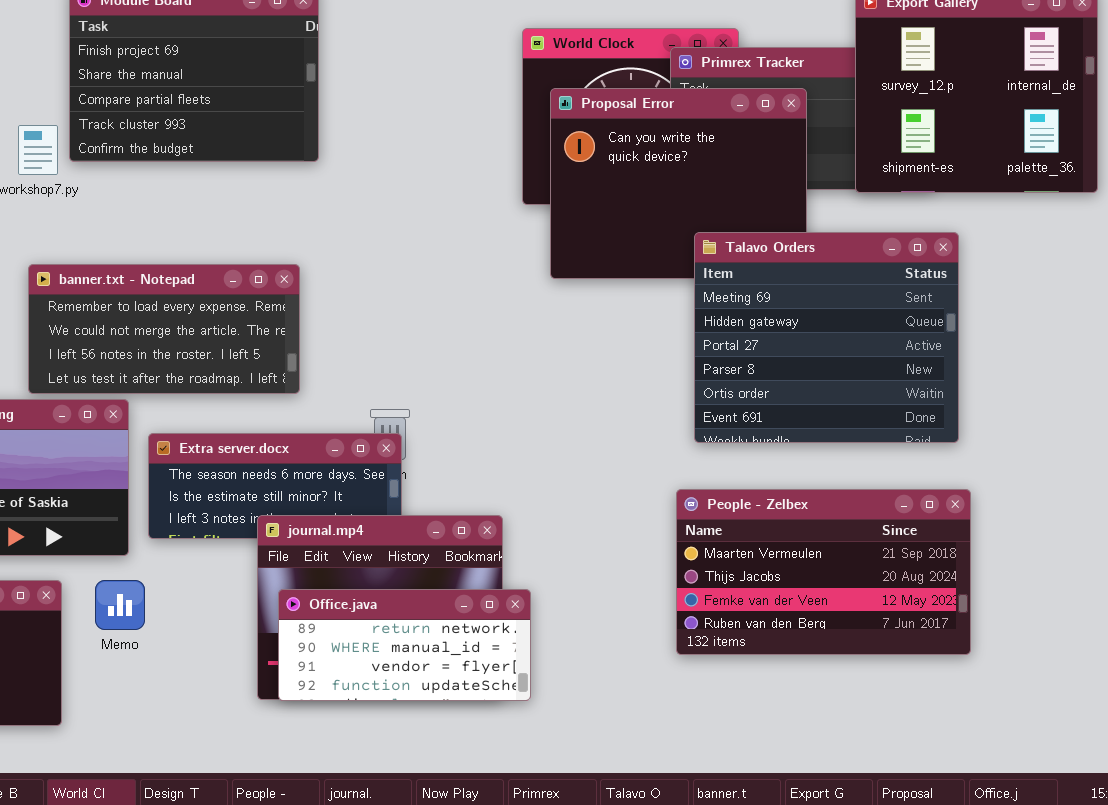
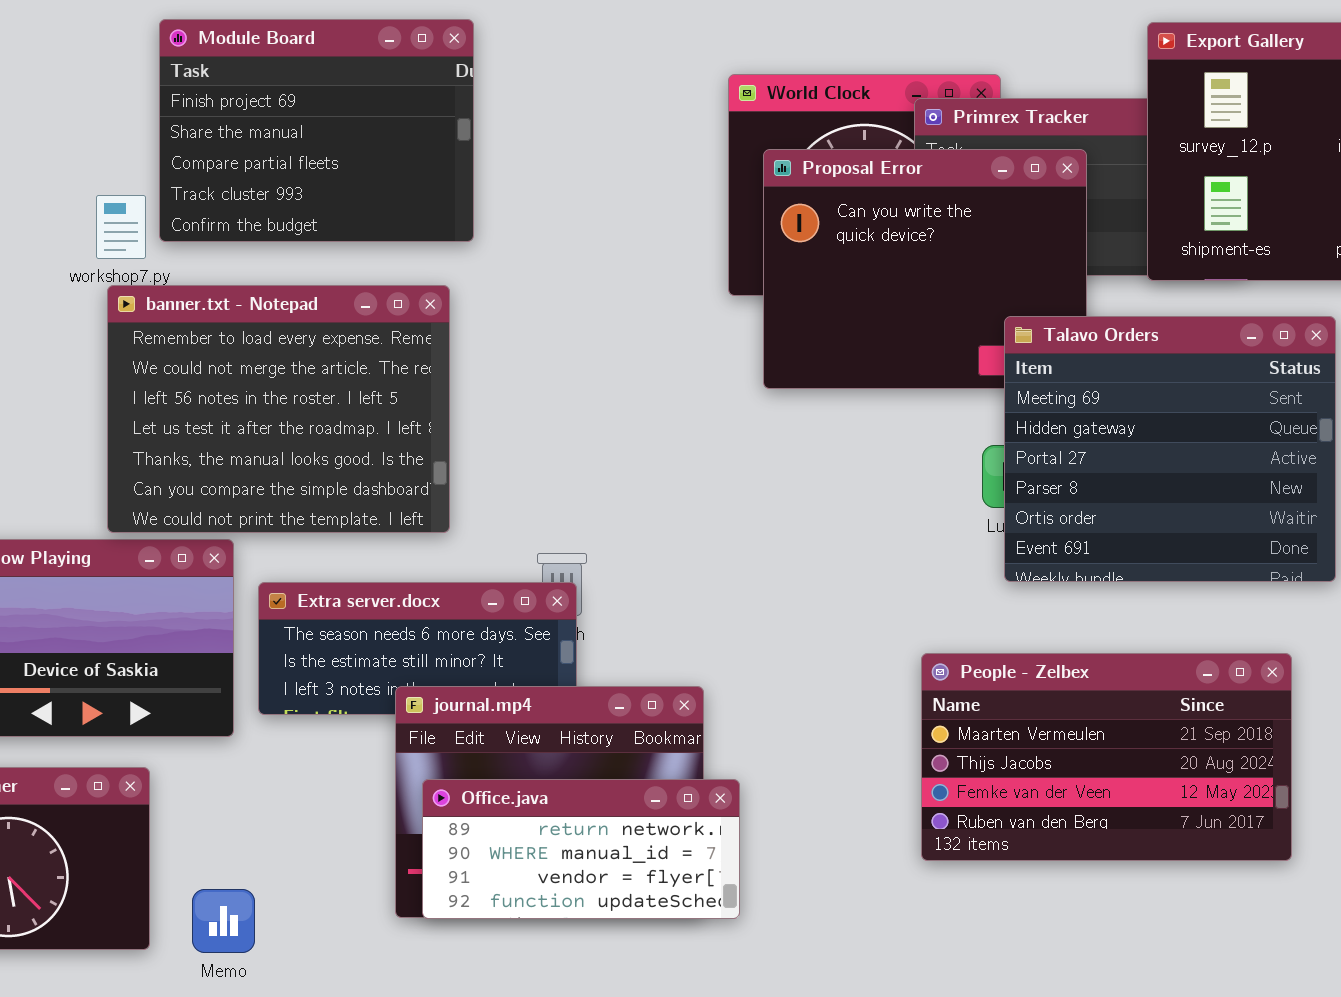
Talavo Orders: [694,232,959,443] -> [1004,316,1336,582], moved
banner.txt - Notepad: [28,264,300,394] -> [107,285,450,533], resized
Memo: [95,580,145,630] -> [192,889,255,953], moved

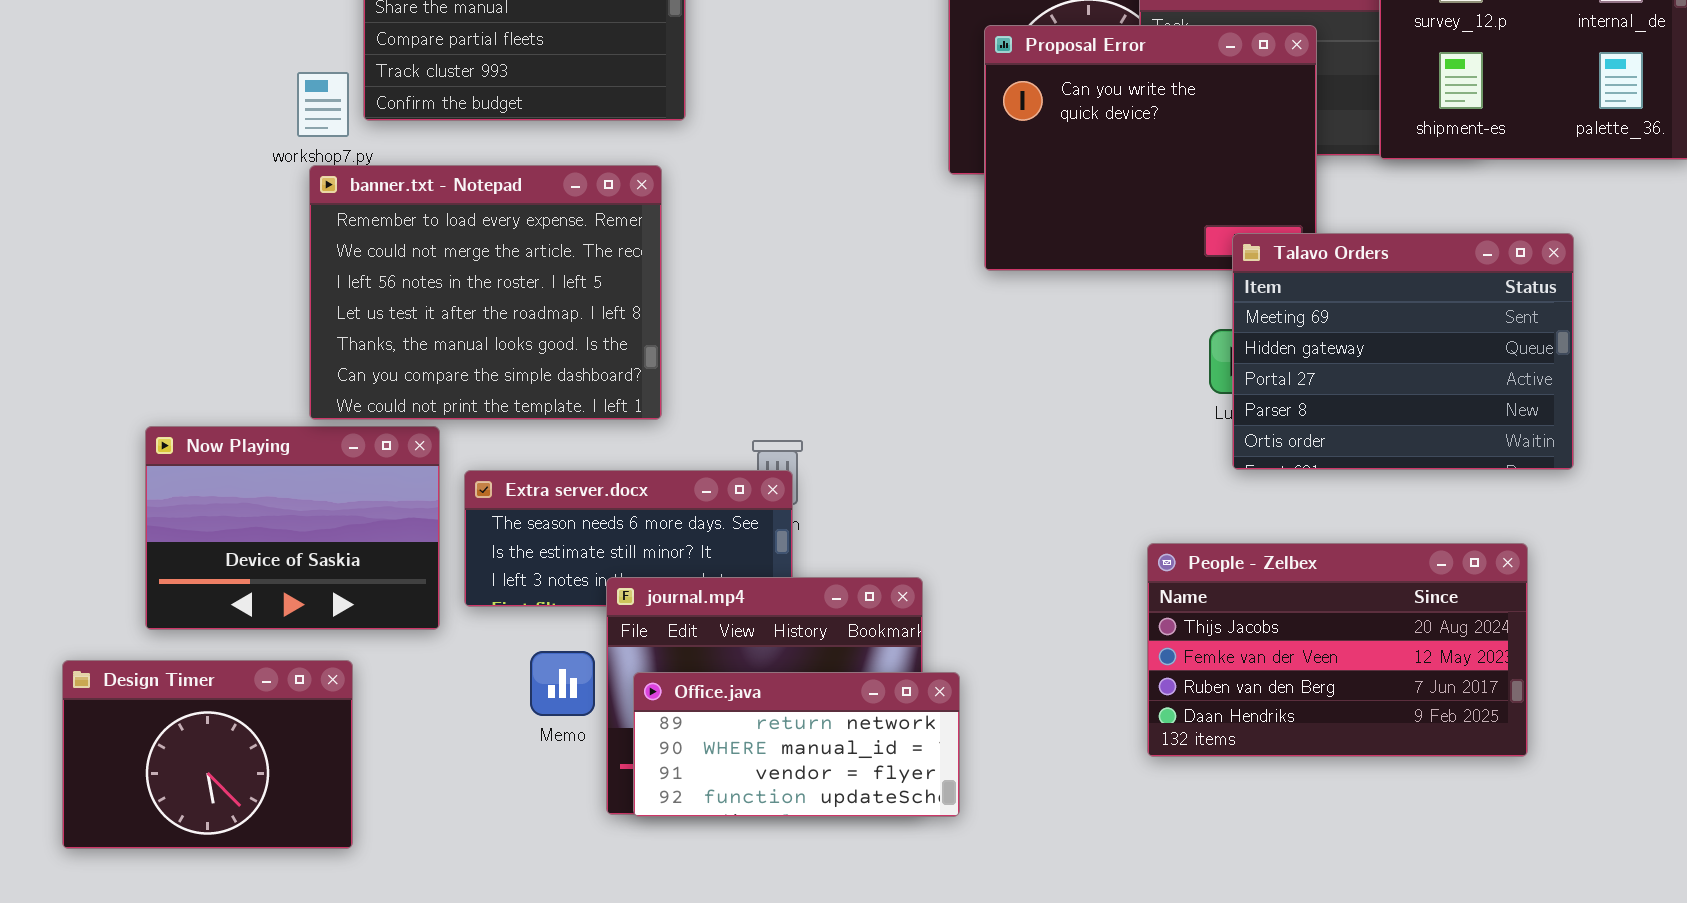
Talavo Orders: [1004,316,1336,582] -> [1232,233,1574,470], resized
People - Zelbex: [921,653,1292,861] -> [1147,543,1528,757], scrolled down 1 row
Memo: [192,889,255,953] -> [530,651,595,716], moved

